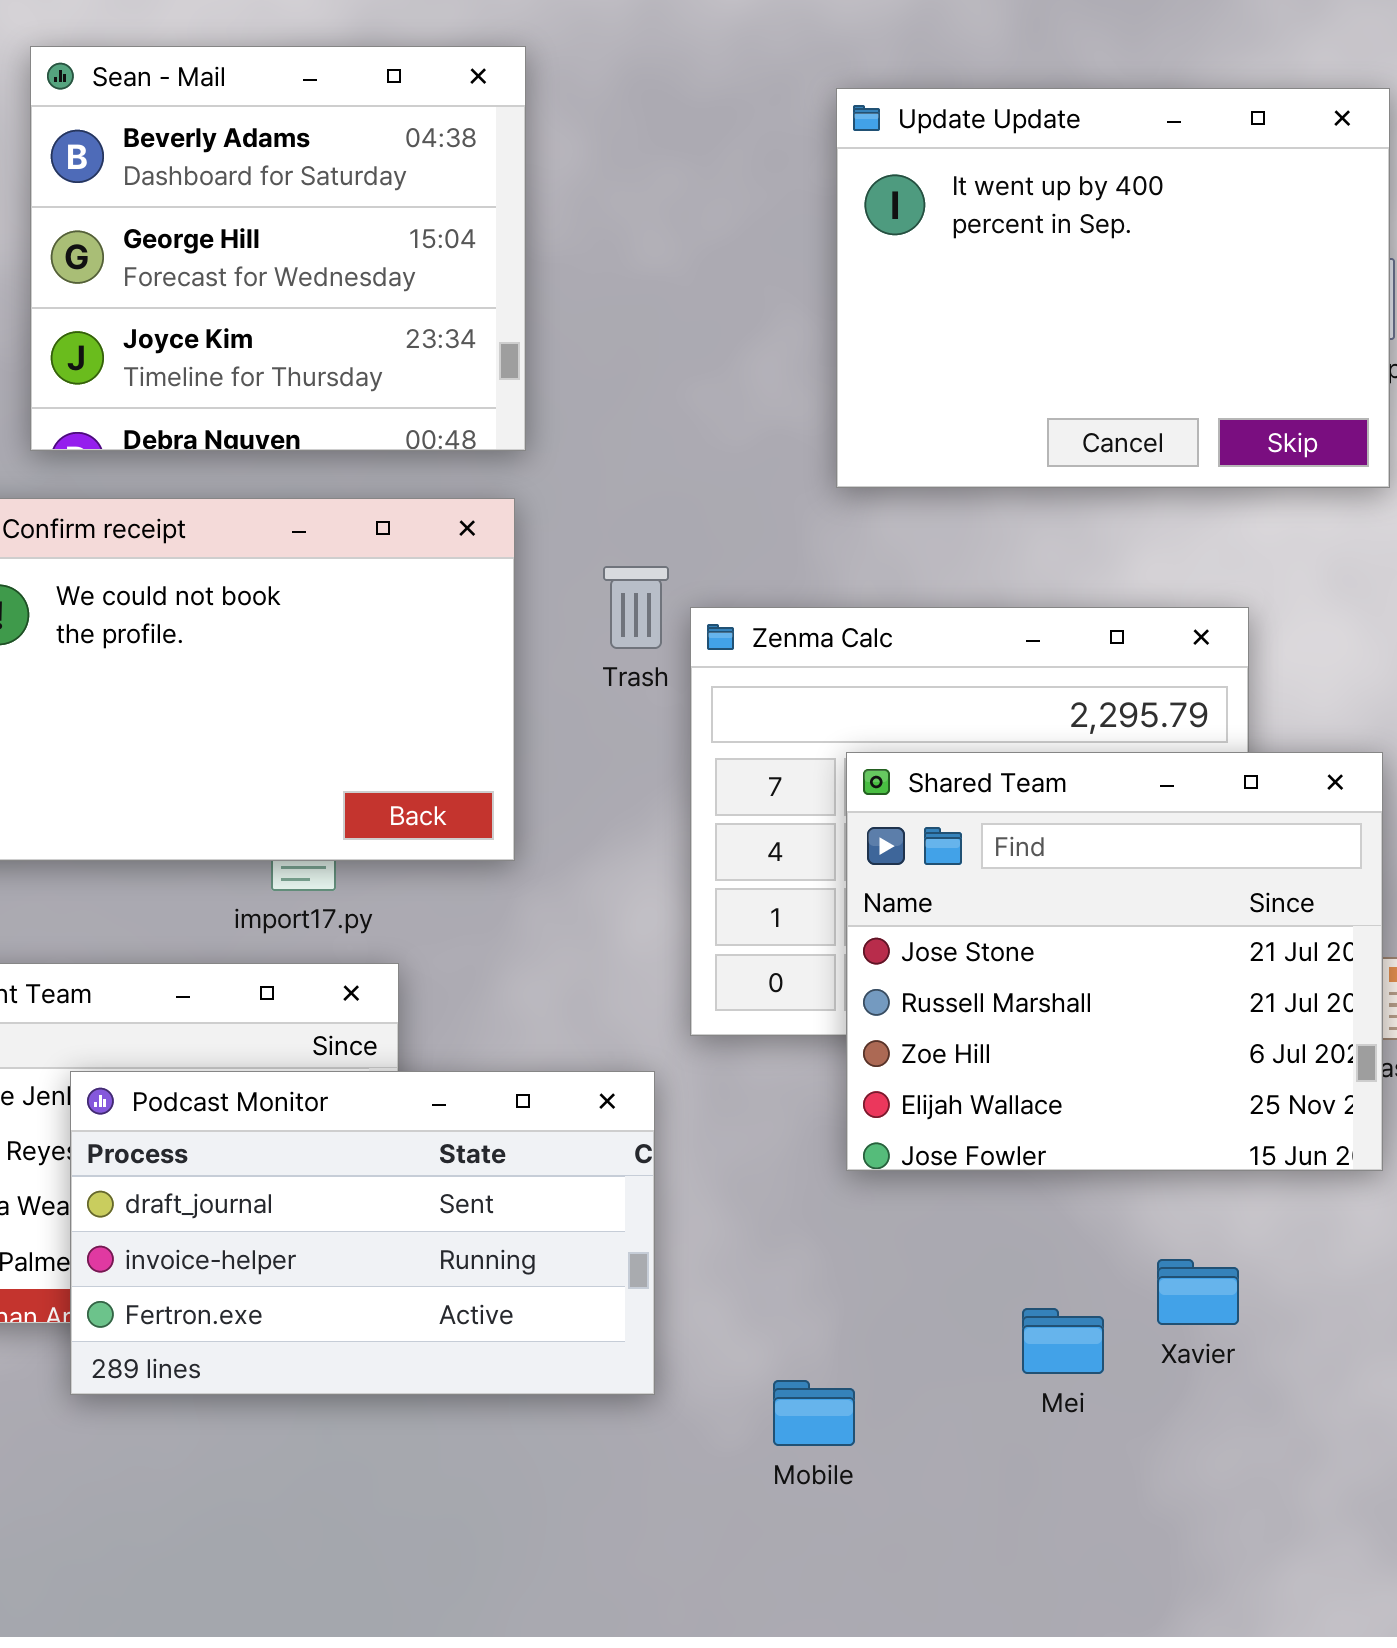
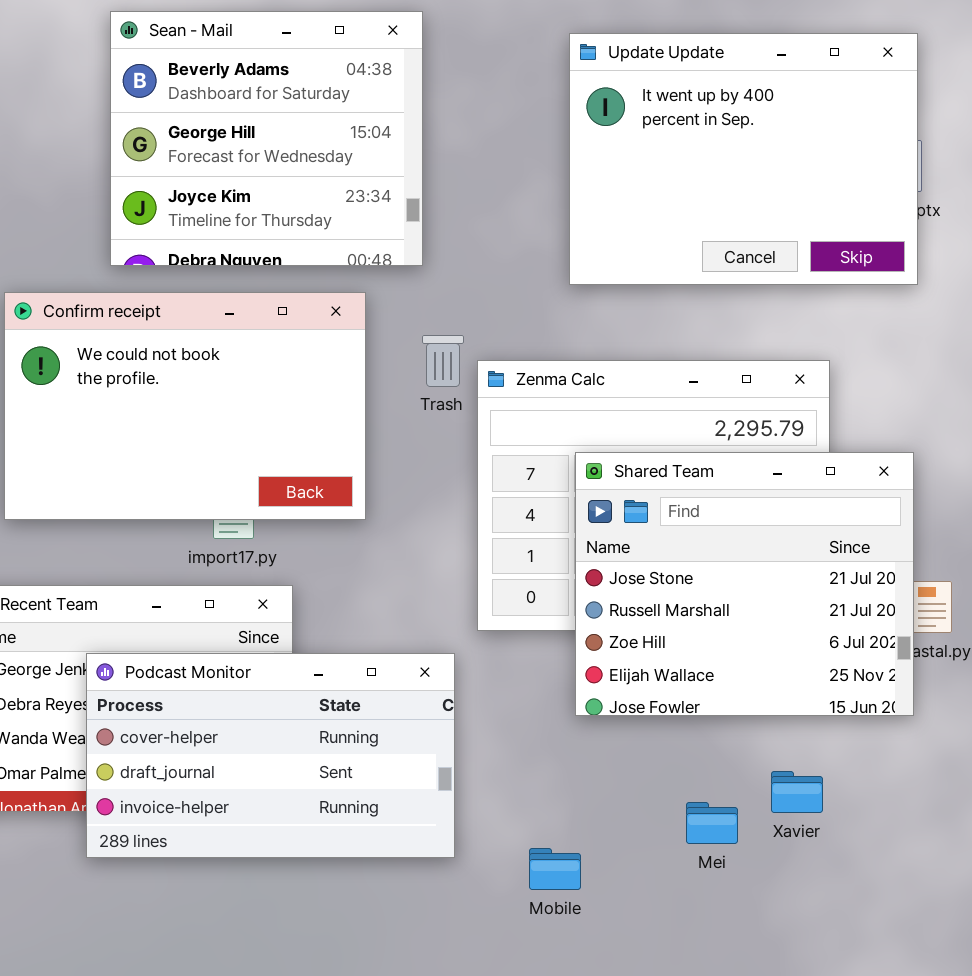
Sean - Mail: [30,46,526,451] -> [110,11,423,266], moved
Podcast Monitor: [70,1071,655,1395] -> [86,653,455,858], scrolled up 1 row

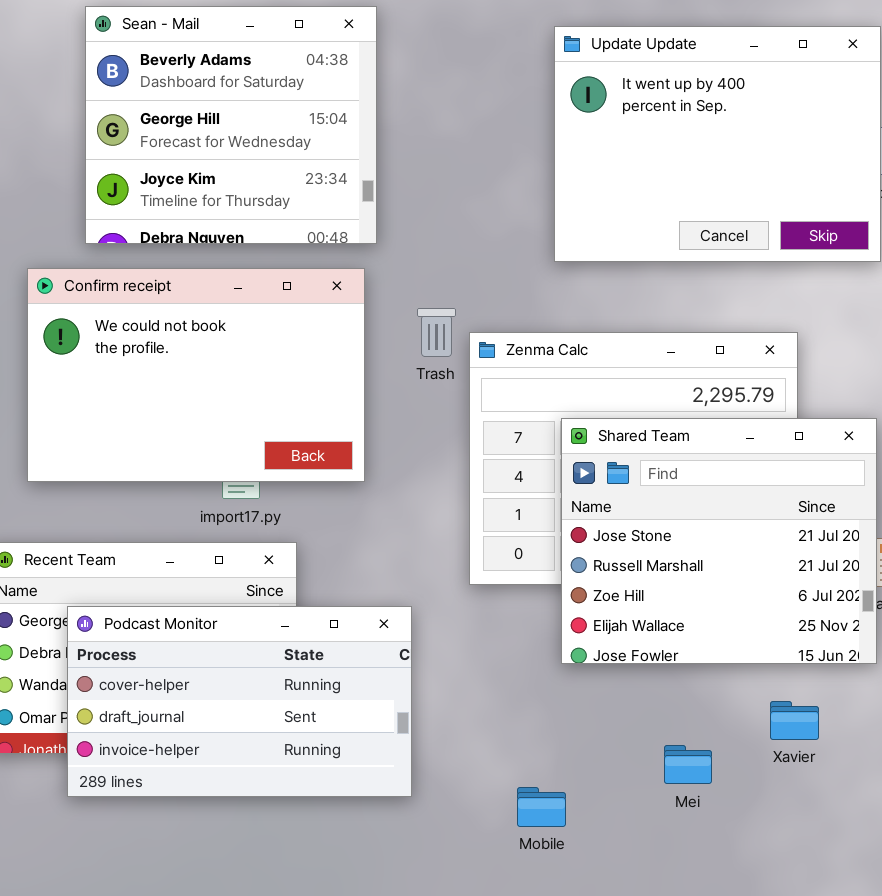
Sean - Mail: [110,11,423,266] -> [85,6,377,244], moved
Podcast Monitor: [86,653,455,858] -> [67,606,412,797], moved
Xavier: [771,771,823,813] -> [770,701,819,740], moved

